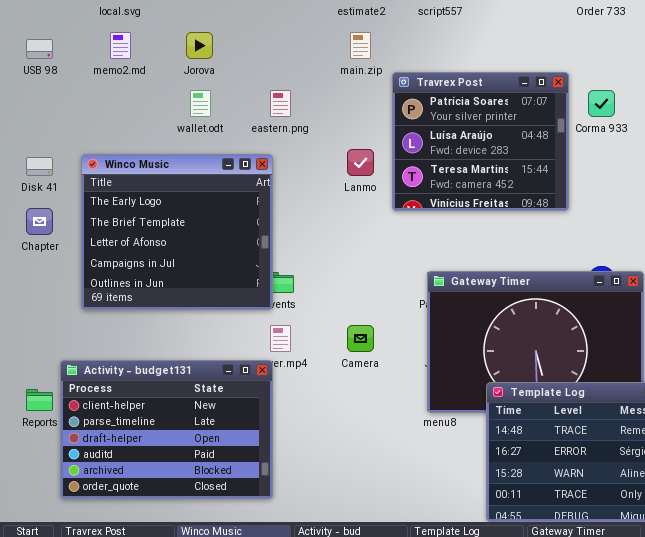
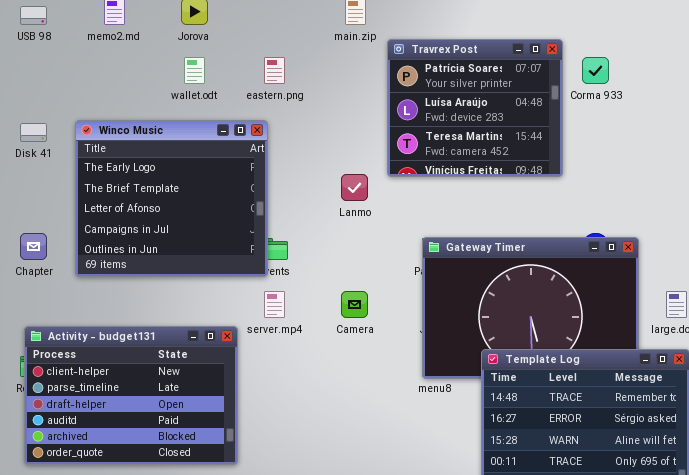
Lanmo: [347,149,374,176] -> [341,174,368,201], moved
Chapter: [26,208,53,235] -> [20,233,47,260], moved
Activity - budget131: [60,360,273,499] -> [24,326,238,465], moved

